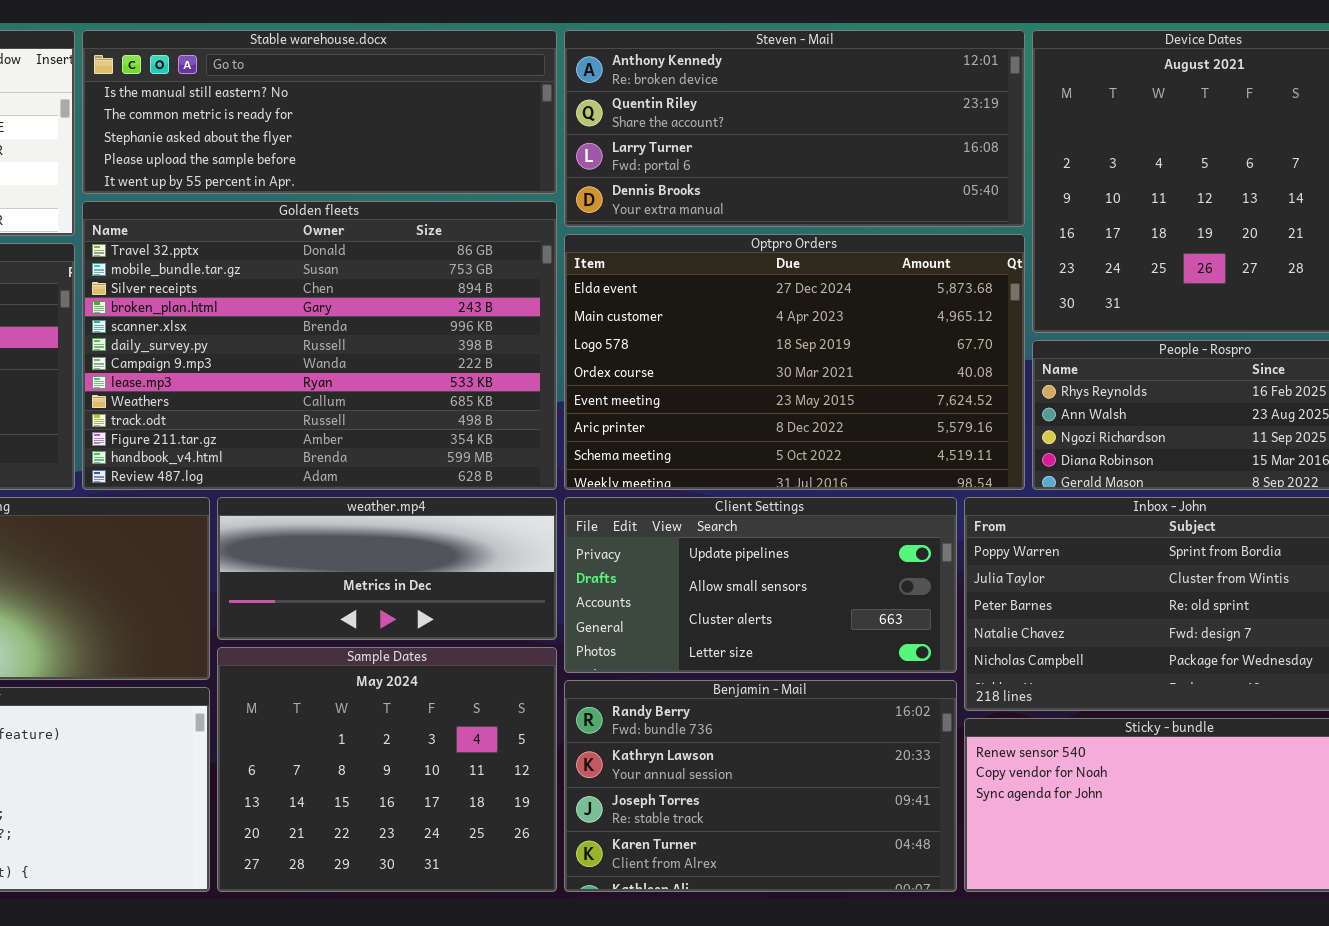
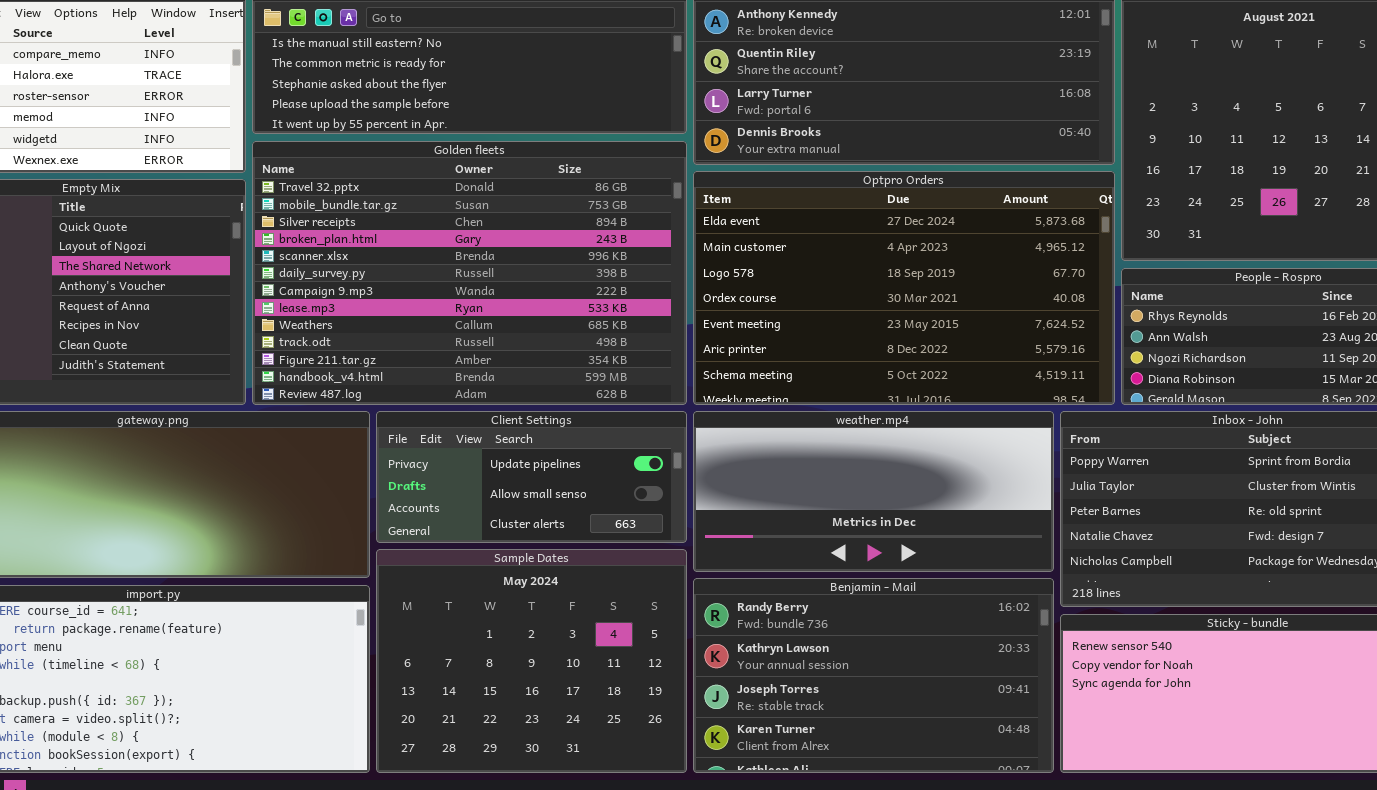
weather.mp4: [217,497,557,640] -> [693,411,1054,572], moved, resized
Client Settings: [564,497,957,673] -> [376,411,687,543], moved, resized

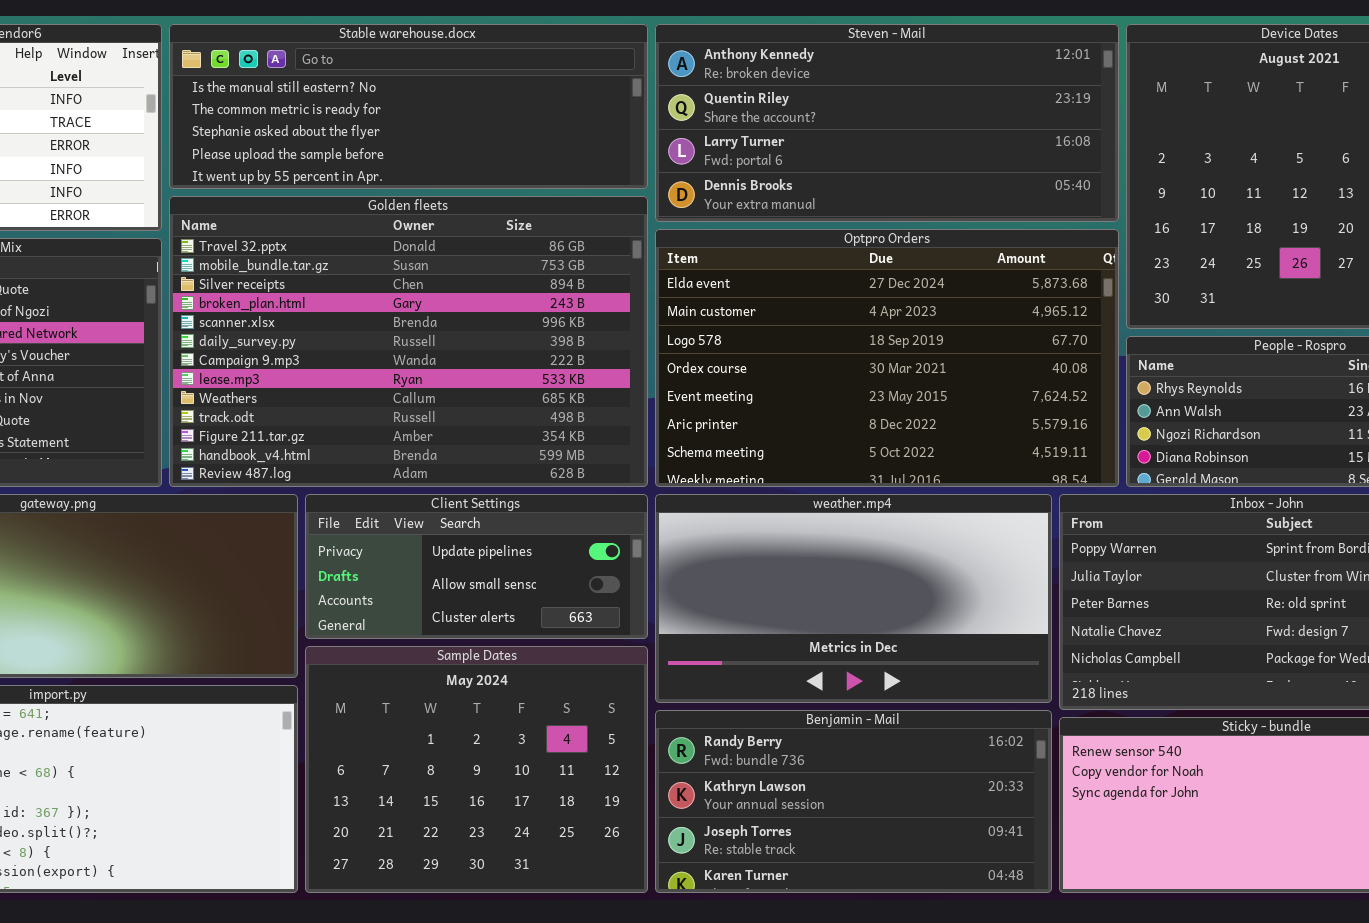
weather.mp4: [693,411,1054,572] -> [655,494,1052,703], resized
Benjamin - Mail: [693,578,1054,773] -> [655,710,1052,893], resized

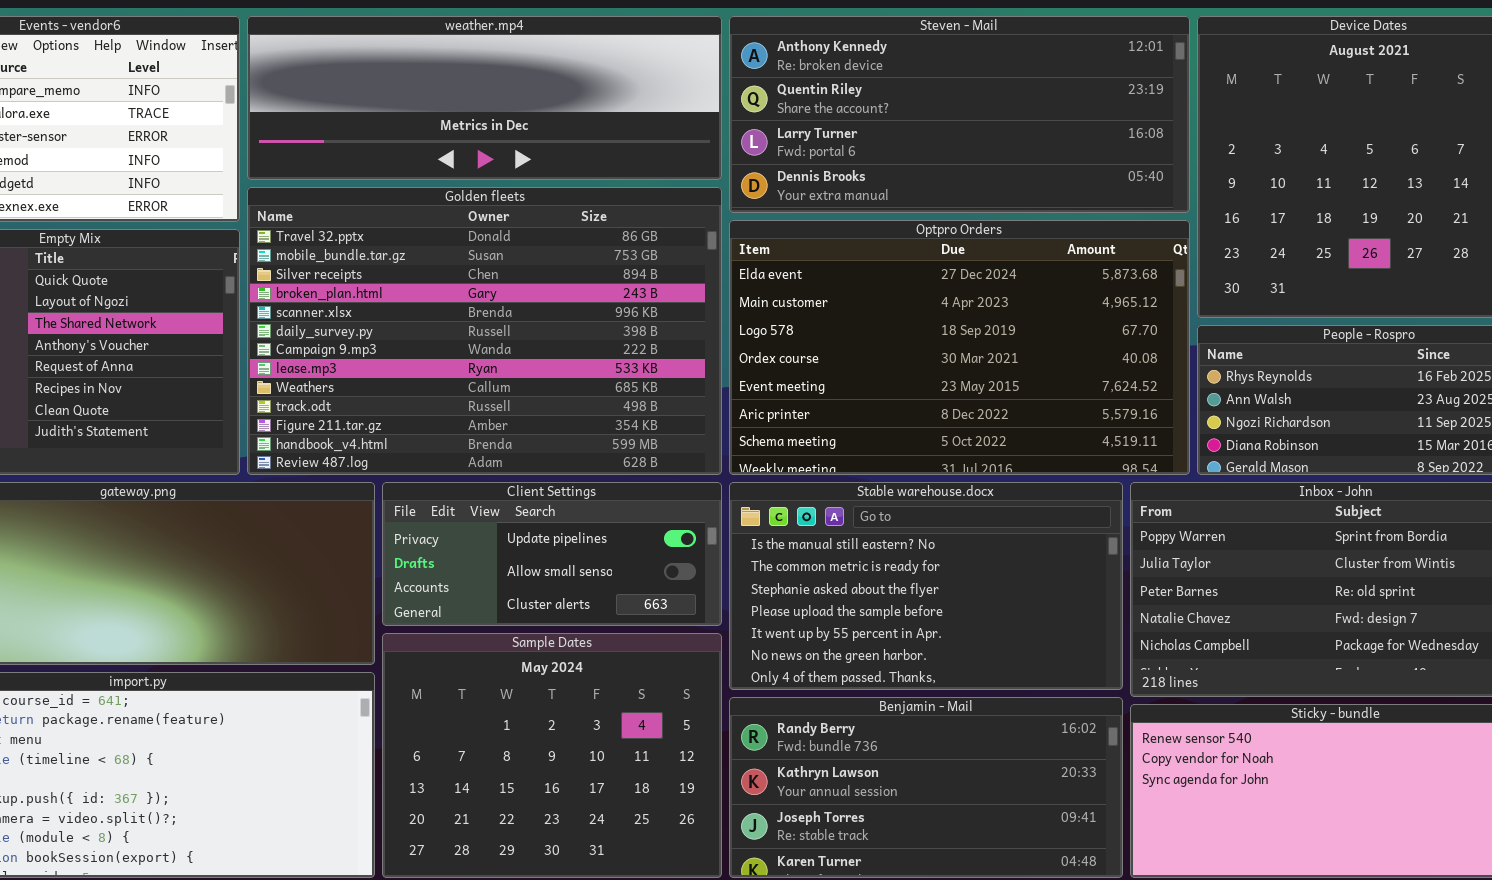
Stable warehouse.docx: [169,24,648,189] -> [729,482,1123,690], moved, resized
weather.mp4: [655,494,1052,703] -> [247,16,722,180], moved, resized

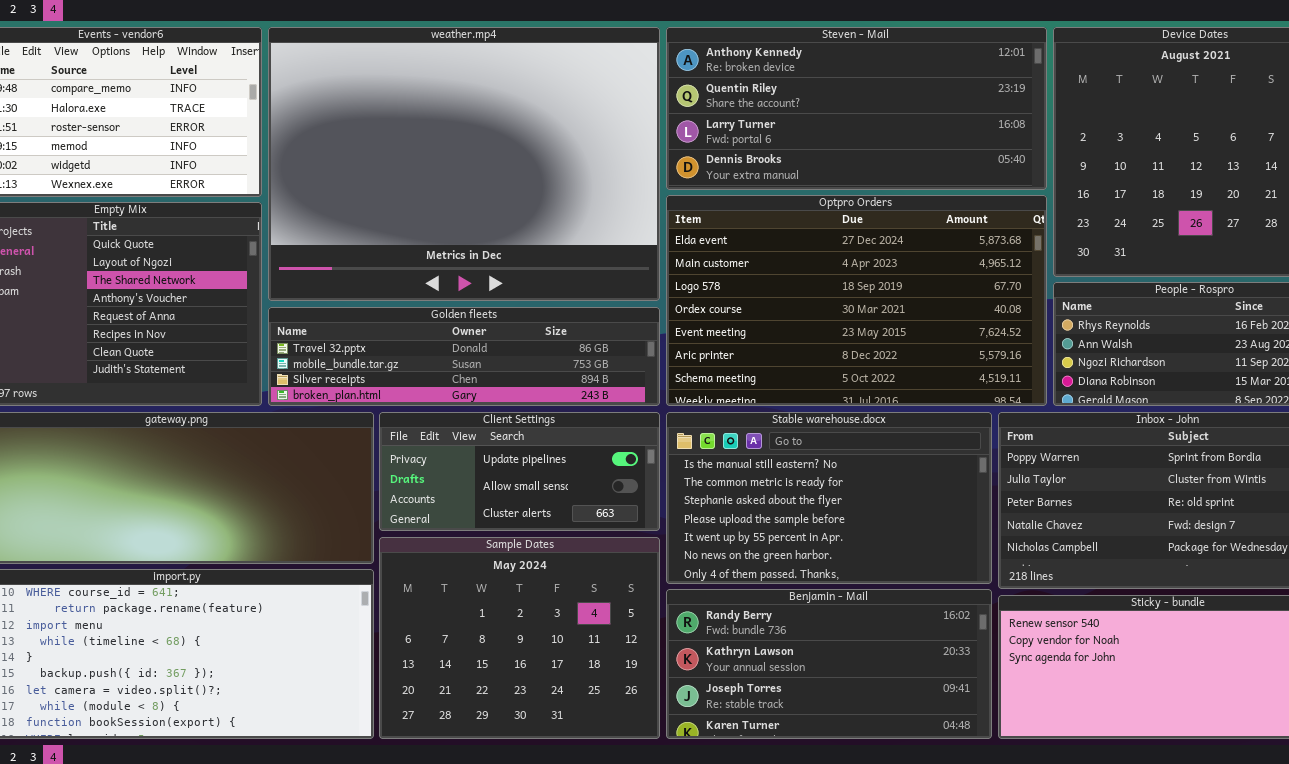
weather.mp4: [247,16,722,180] -> [268,27,660,301], resized
Golden fleets: [247,187,722,475] -> [268,307,660,406], resized

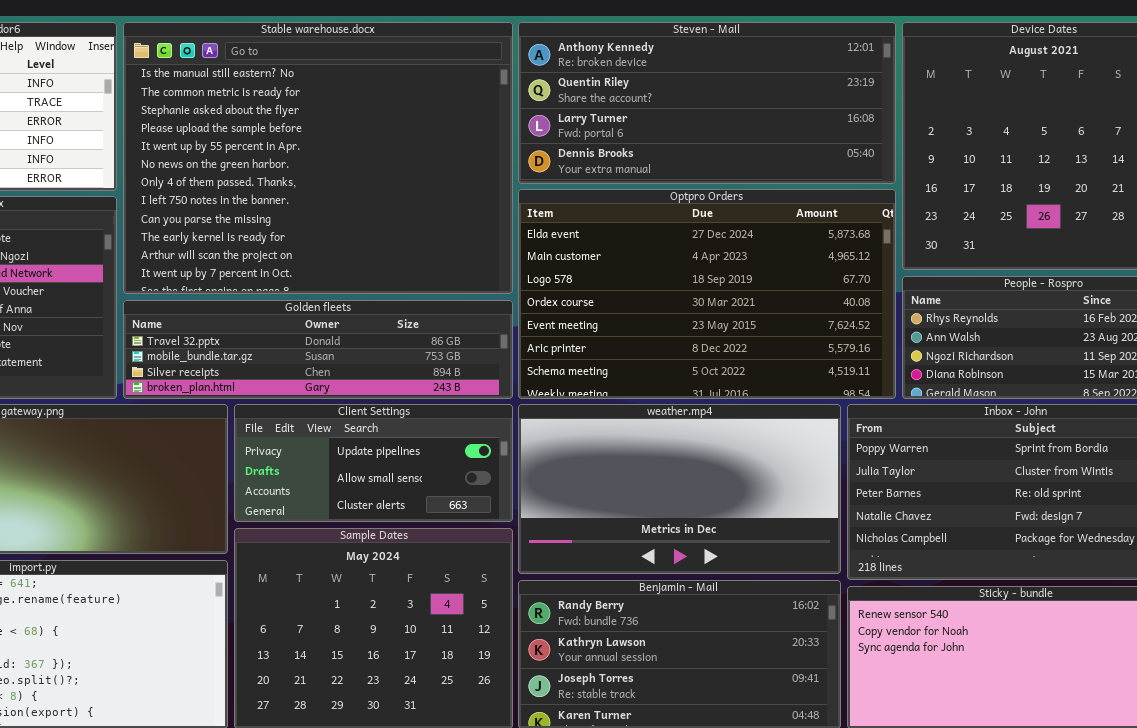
weather.mp4: [268,27,660,301] -> [518,404,841,574], moved, resized
Stable warehouse.docx: [666,412,992,584] -> [123,22,513,294], moved, resized

